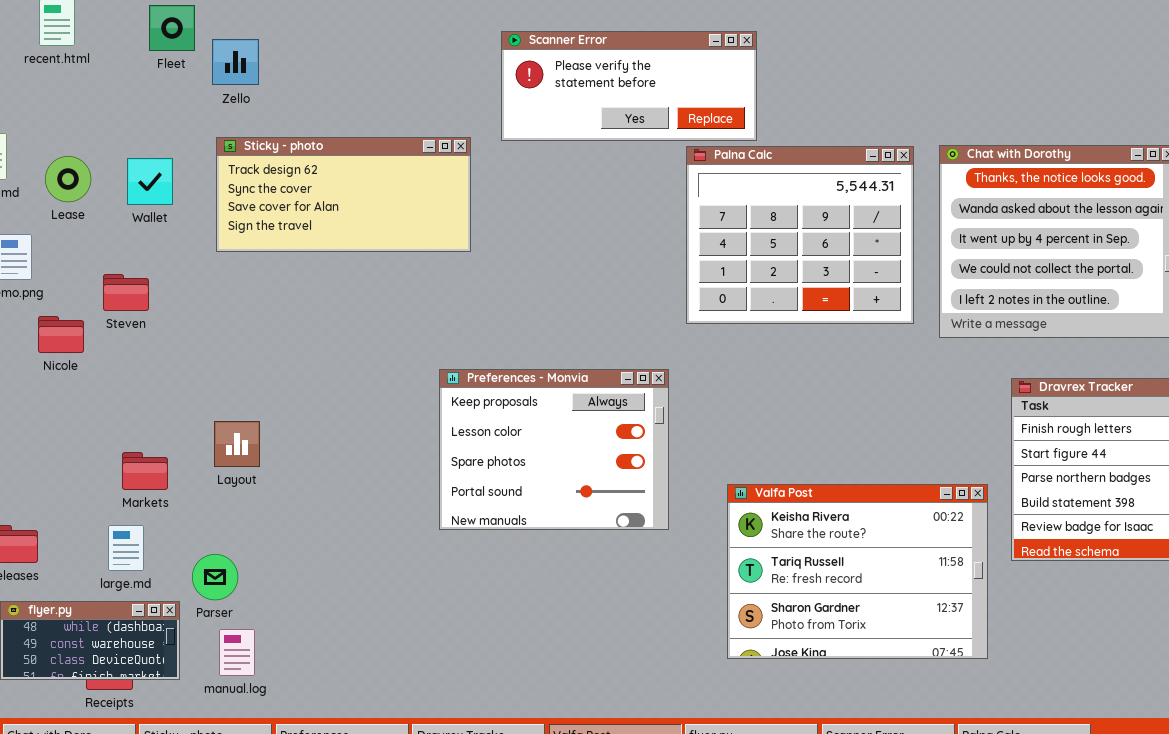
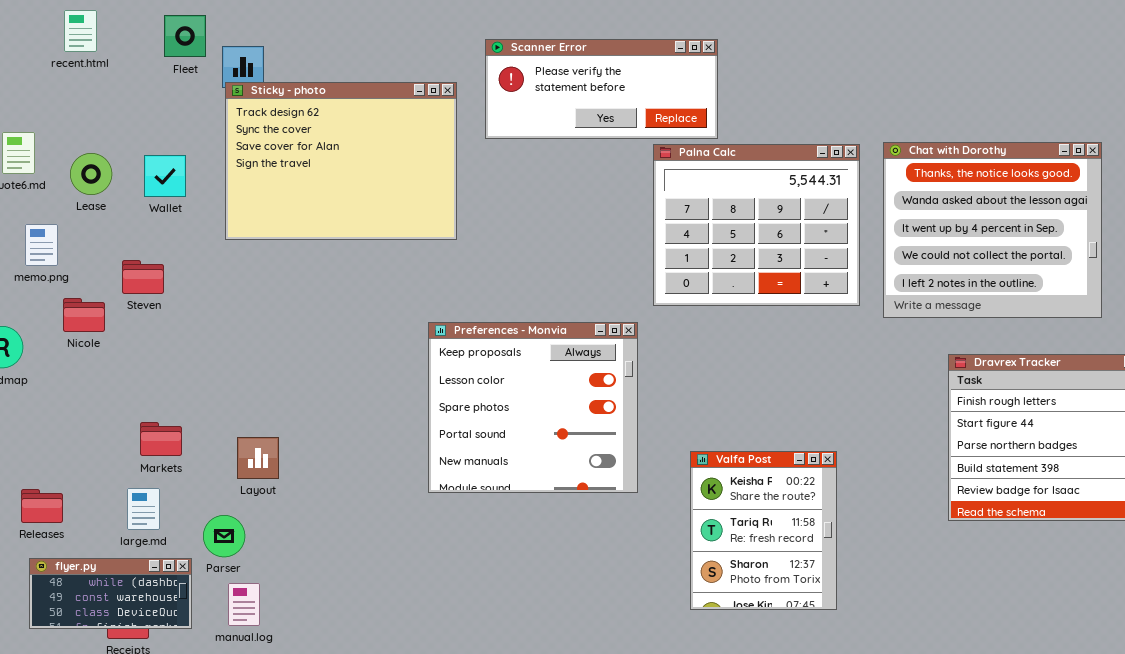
Sticky - photo: [216,137,471,252] -> [225,82,457,240], resized
Preferences - Monvia: [439,369,669,530] -> [428,322,638,493], resized
Layout: [214,421,260,467] -> [237,437,279,479], moved
Valfa Post: [727,484,988,659] -> [690,451,837,610], resized

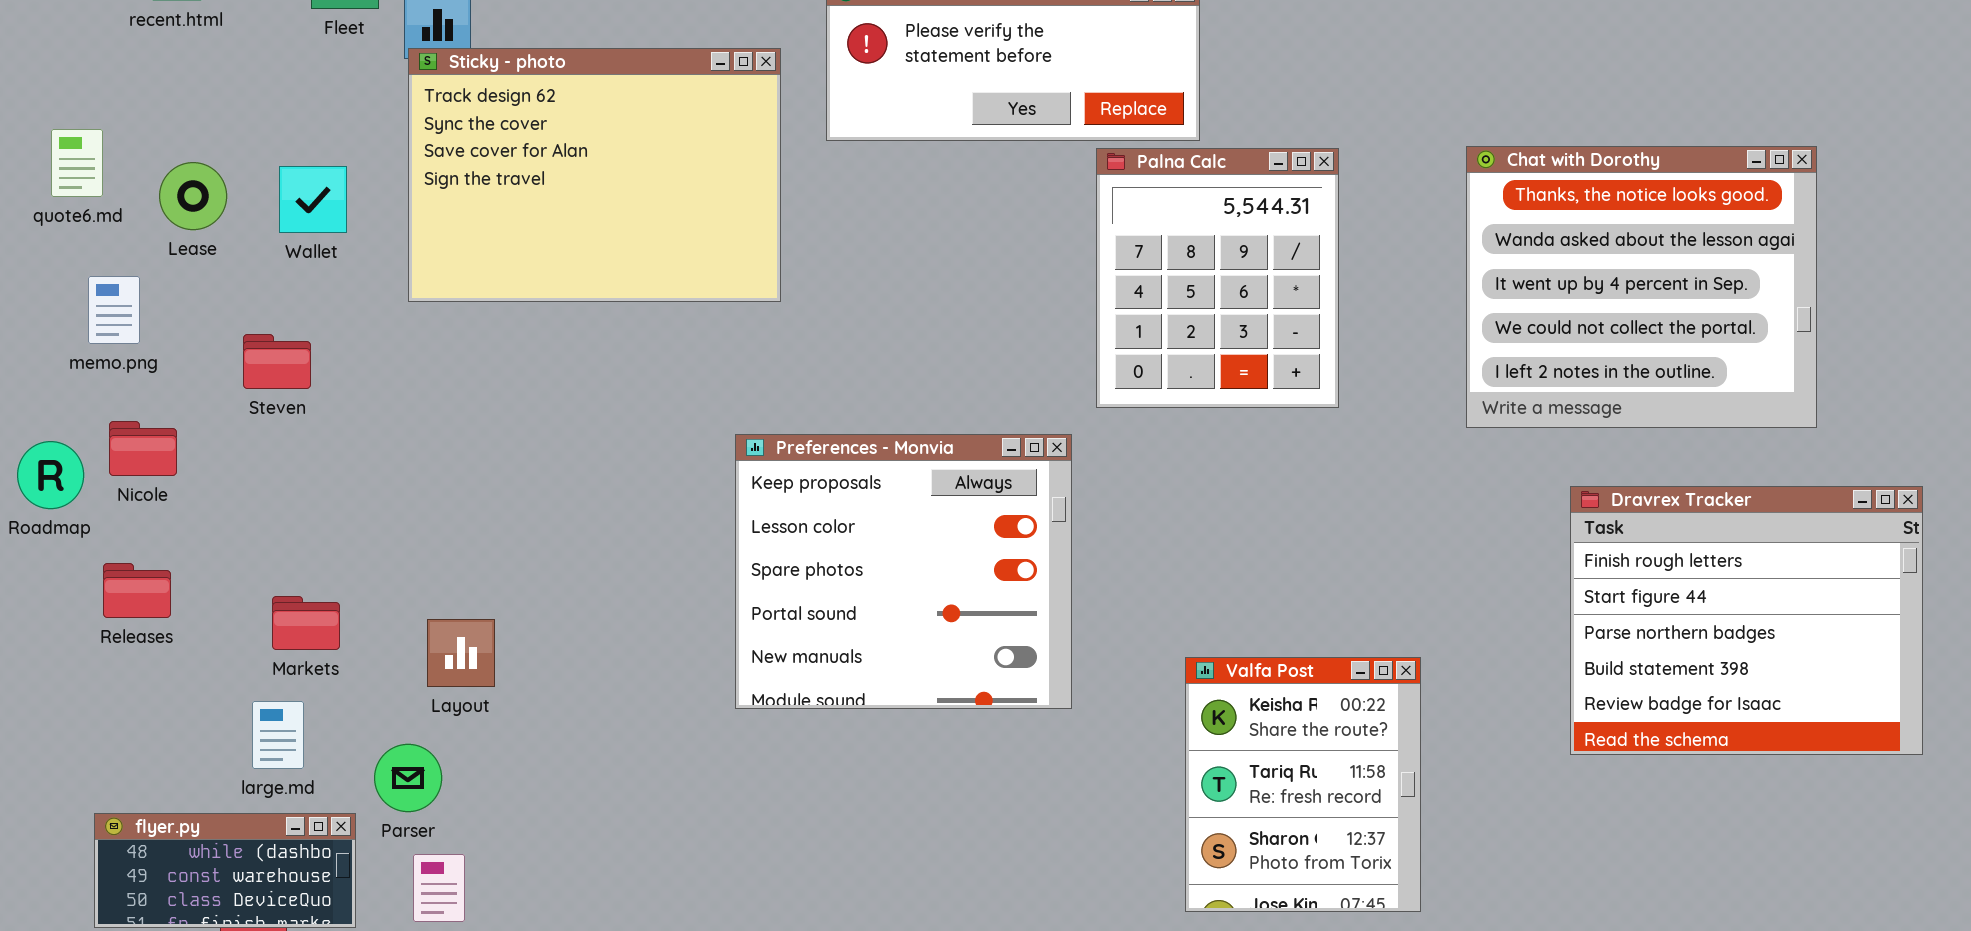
Palna Calc: [653,144,860,306] -> [1096,148,1339,408], resized
Nicole: [63,298,105,332] -> [109,421,177,476], moved
Valfa Post: [690,451,837,610] -> [1185,657,1421,912], moved
Releases: [21,489,63,523] -> [103,563,171,618], moved

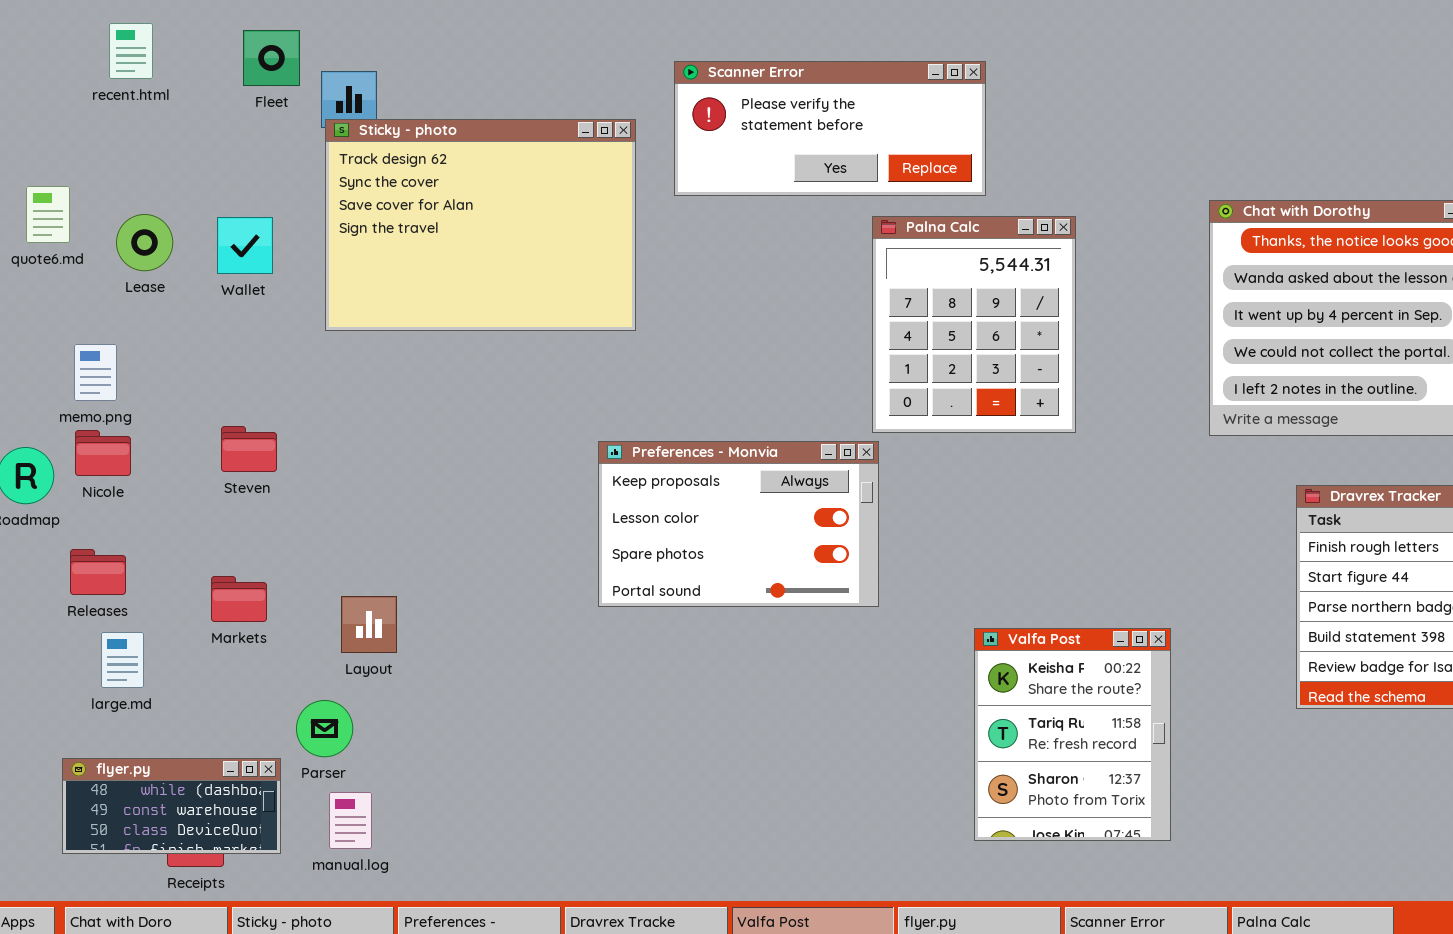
Palna Calc: [1096,148,1339,408] -> [872,216,1076,433], moved
memo.png: [88,276,140,344] -> [74,344,117,401], moved
Steven: [243,334,311,389] -> [221,426,277,472], moved
Preferences - Monvia: [735,434,1072,709] -> [598,441,879,607], resized
large.md: [252,701,304,769] -> [101,632,144,688], moved

